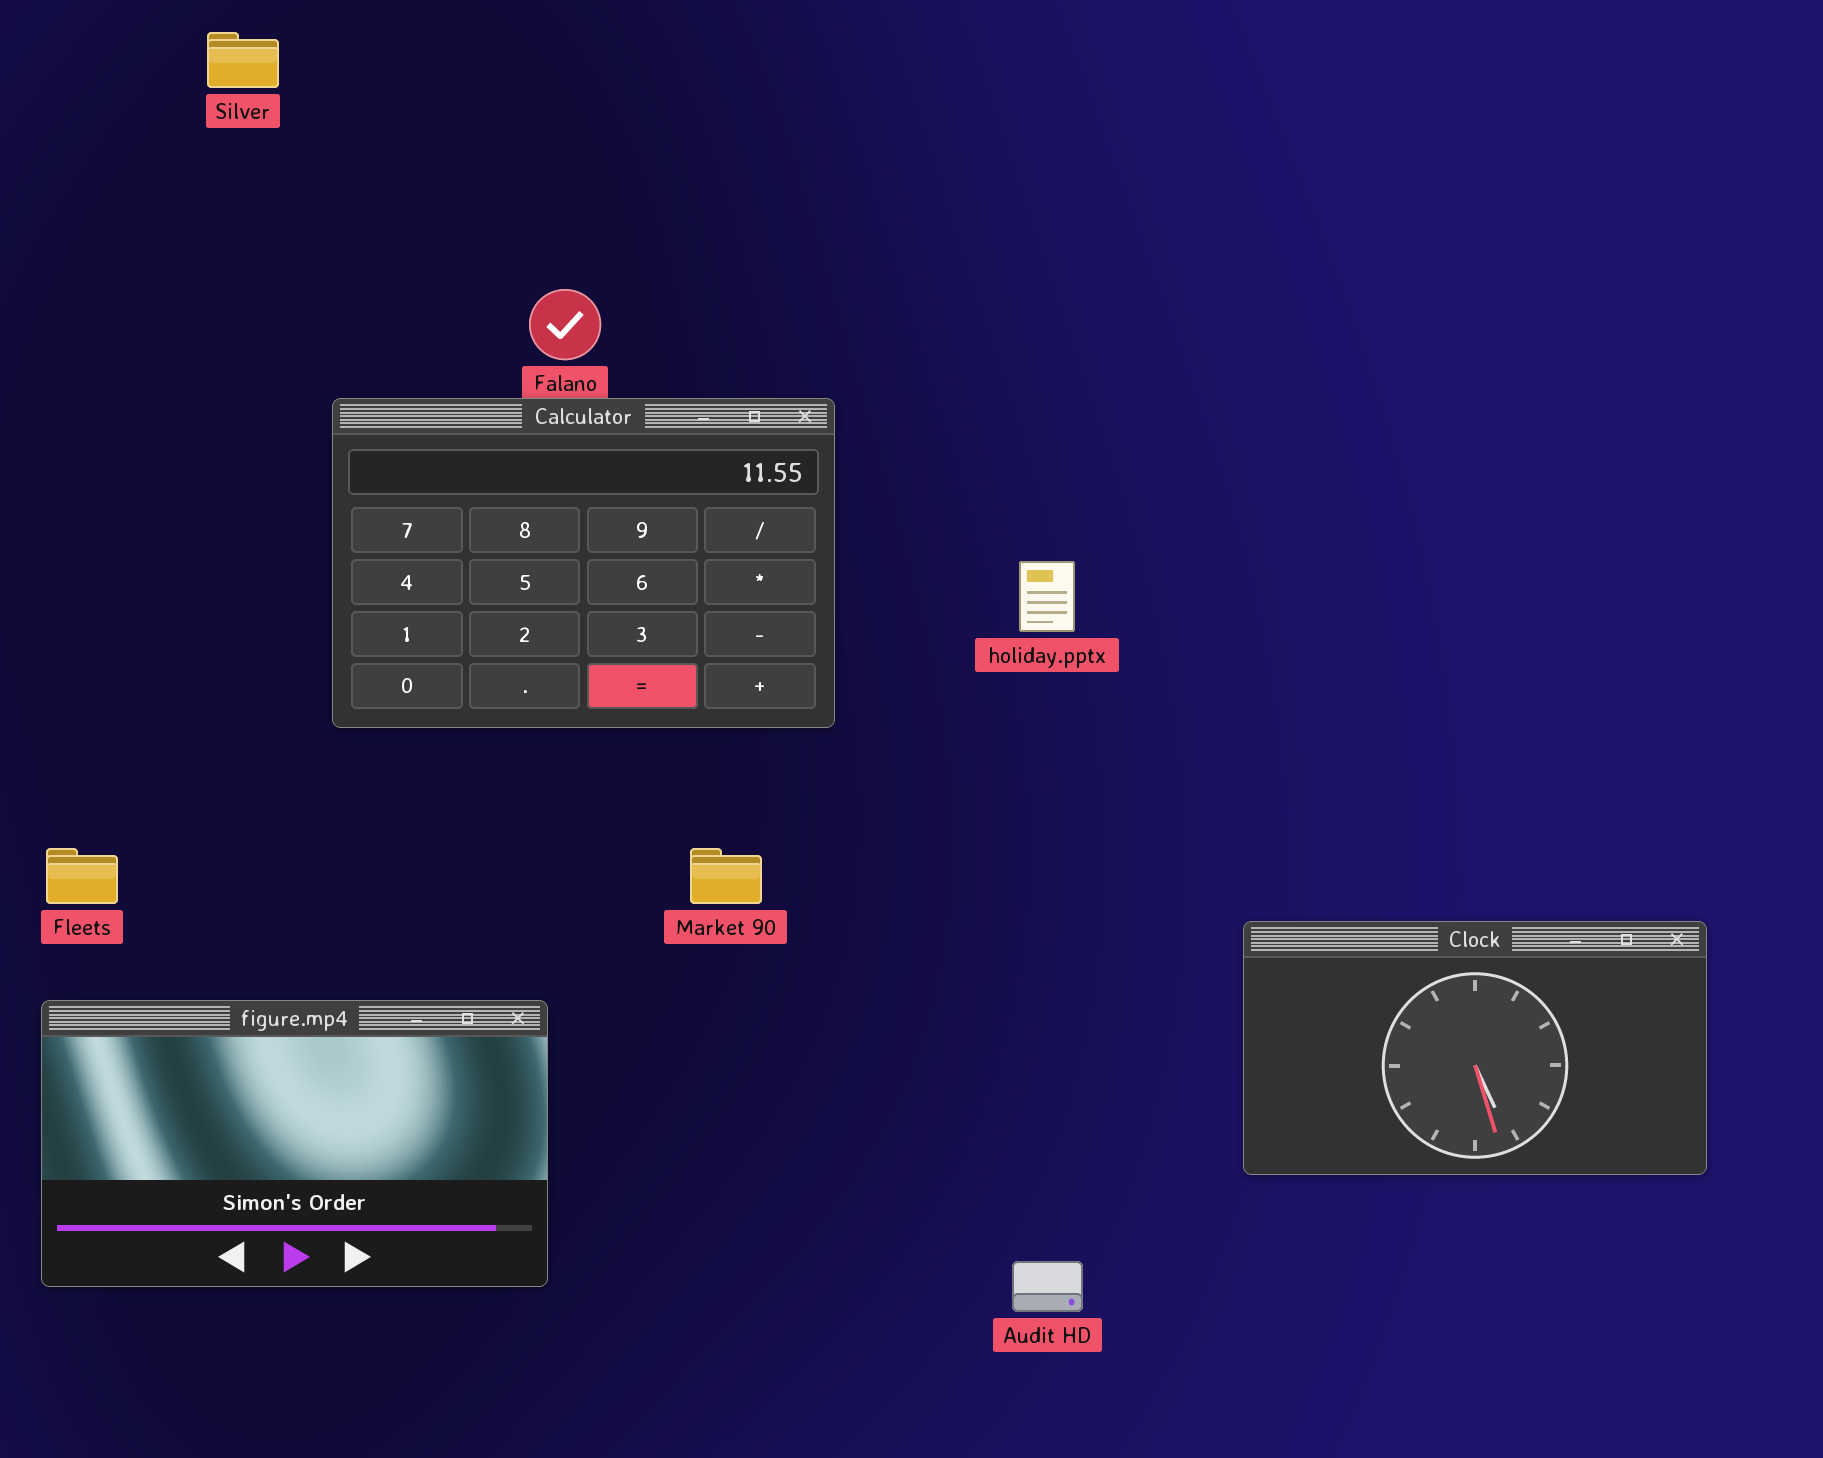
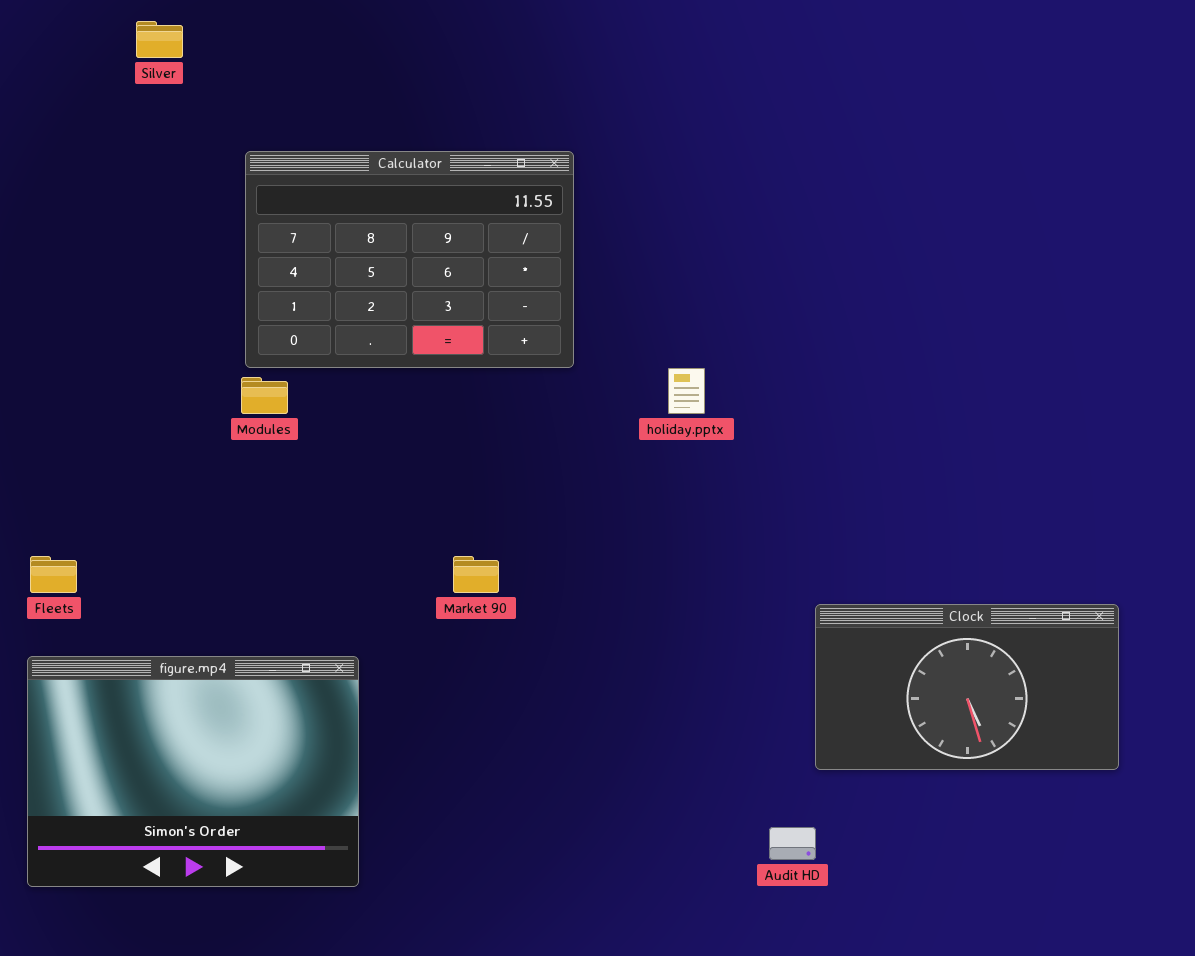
Calculator: [332,398,835,728] -> [245,151,574,368], moved
figure.mp4: [41,1000,548,1287] -> [27,656,359,887], resized
Audit HD: [1012,1261,1083,1312] -> [769,827,816,860], moved

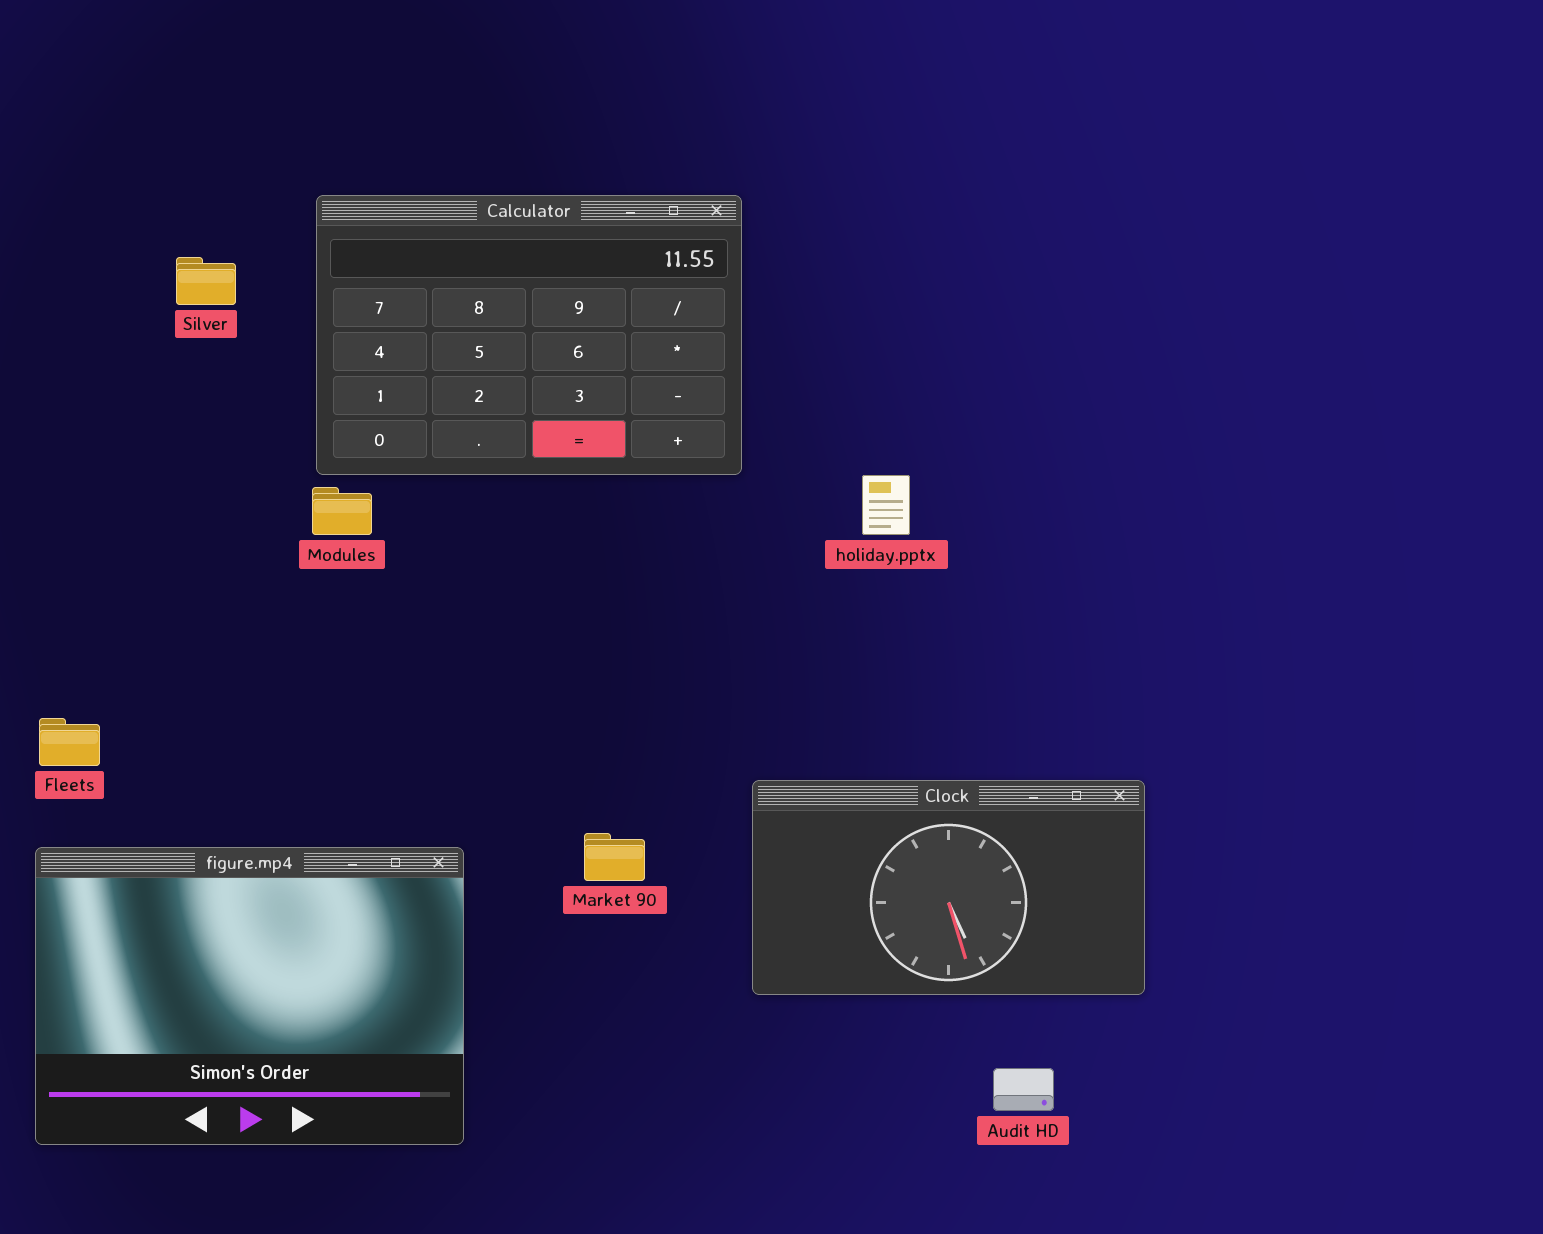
Silver: [136,21,183,58] -> [176,257,236,305], moved
Market 90: [453,556,499,593] -> [584,833,645,881], moved
Clock: [815,604,1119,770] -> [752,780,1145,995], moved

